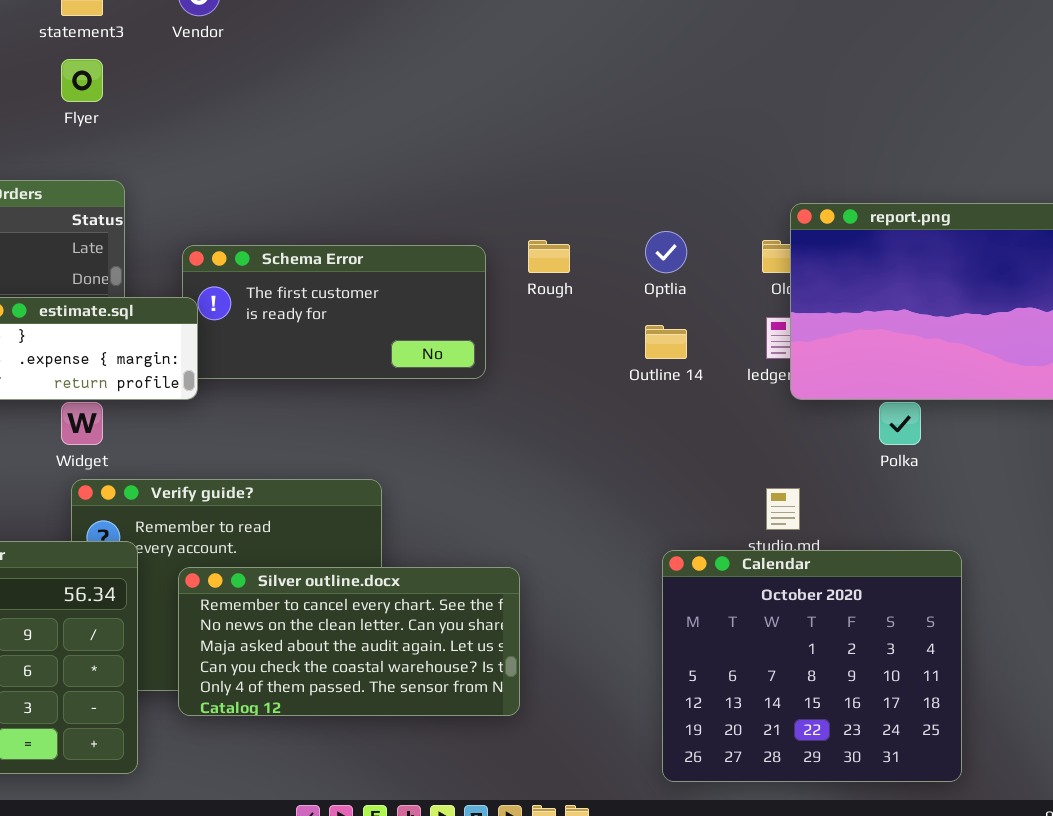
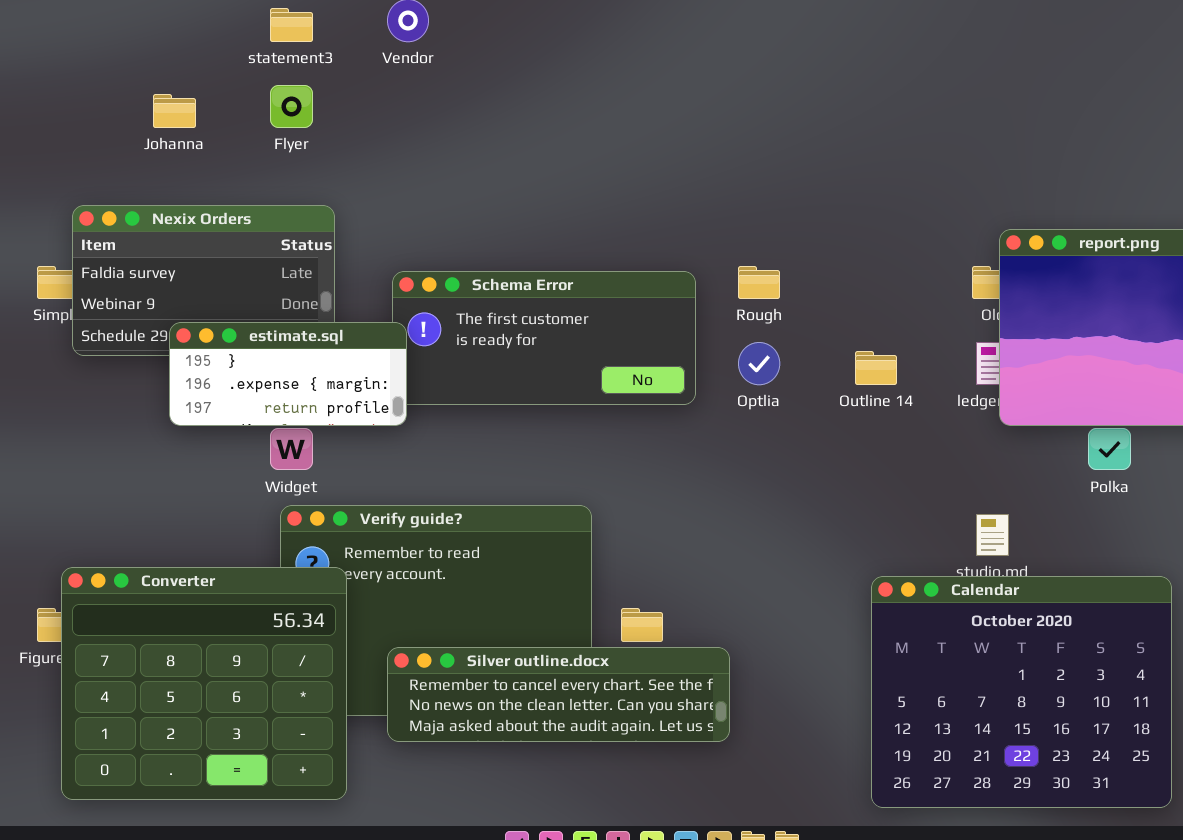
Optlia: [645,231,687,273] -> [738,342,780,385], moved
Silver outline.docx: [178,567,520,716] -> [387,647,730,742], resized

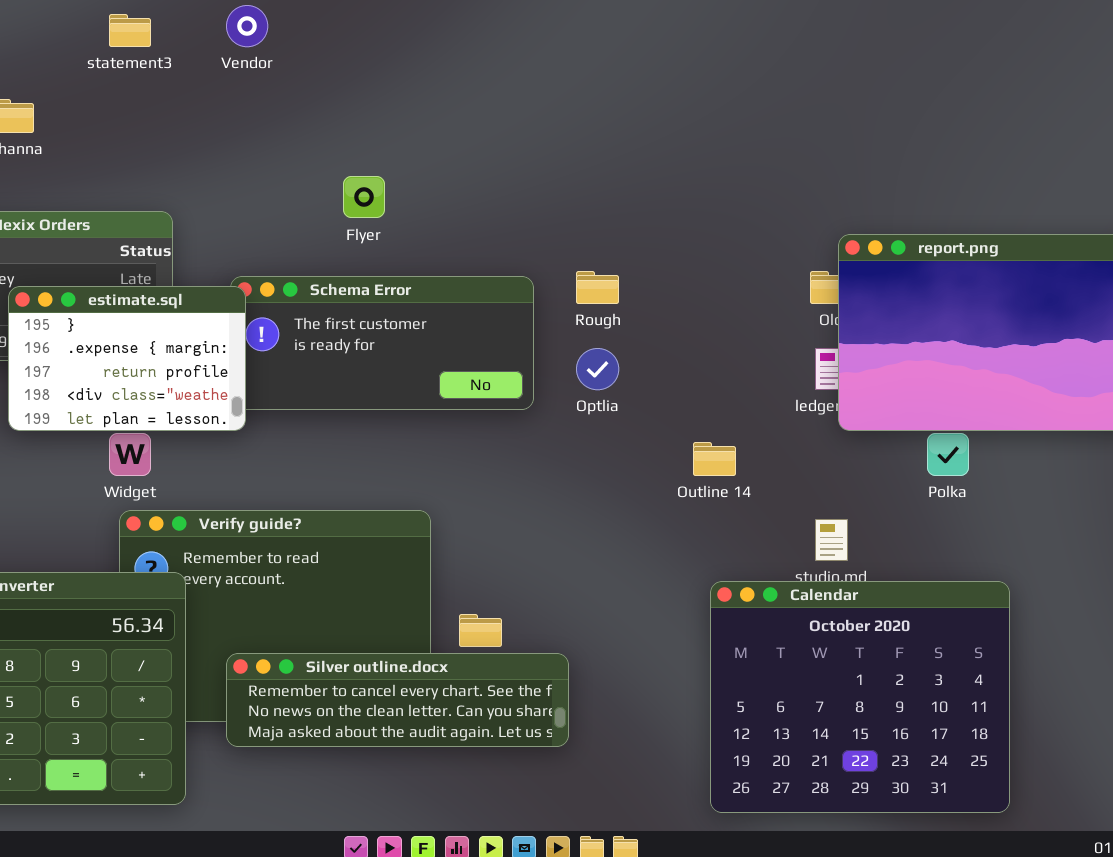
Flyer: [270,85,313,128] -> [343,176,385,218], moved
estimate.sql: [169,322,407,426] -> [8,286,246,431], resized
Outline 14: [855,351,897,385] -> [693,442,736,476], moved

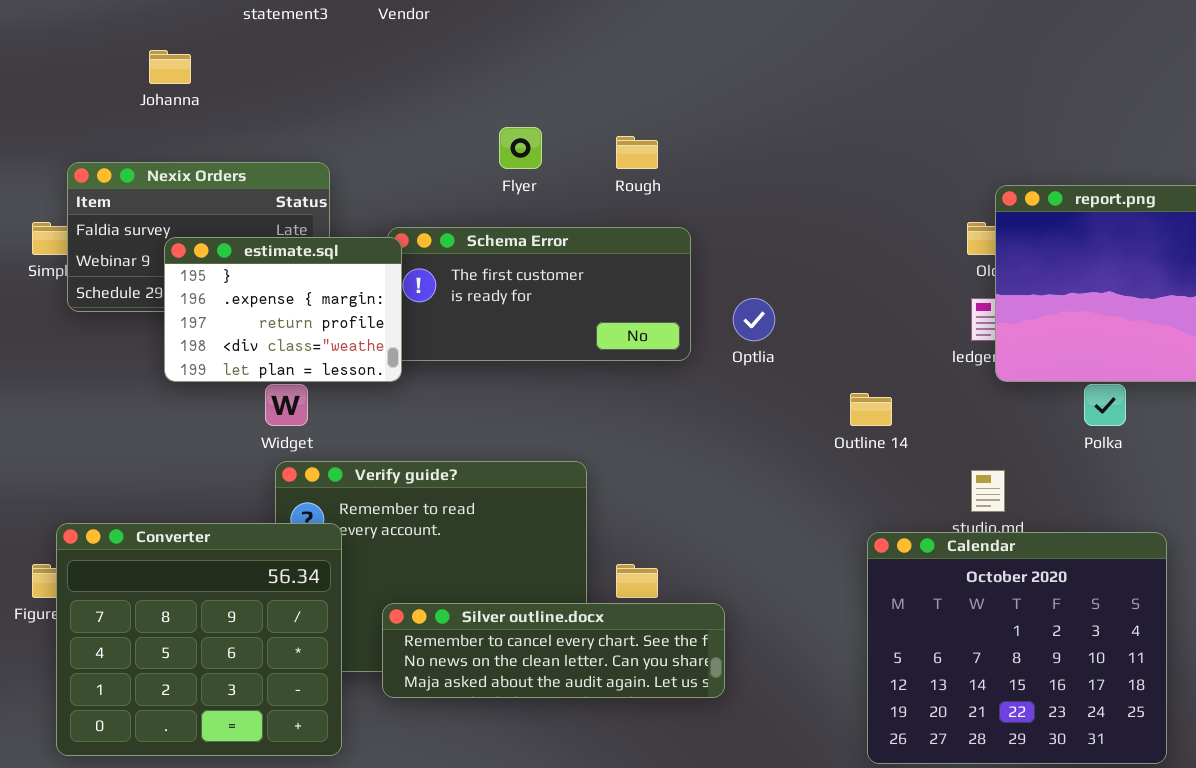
Rough: [576,271,619,304] -> [616,136,658,169], moved

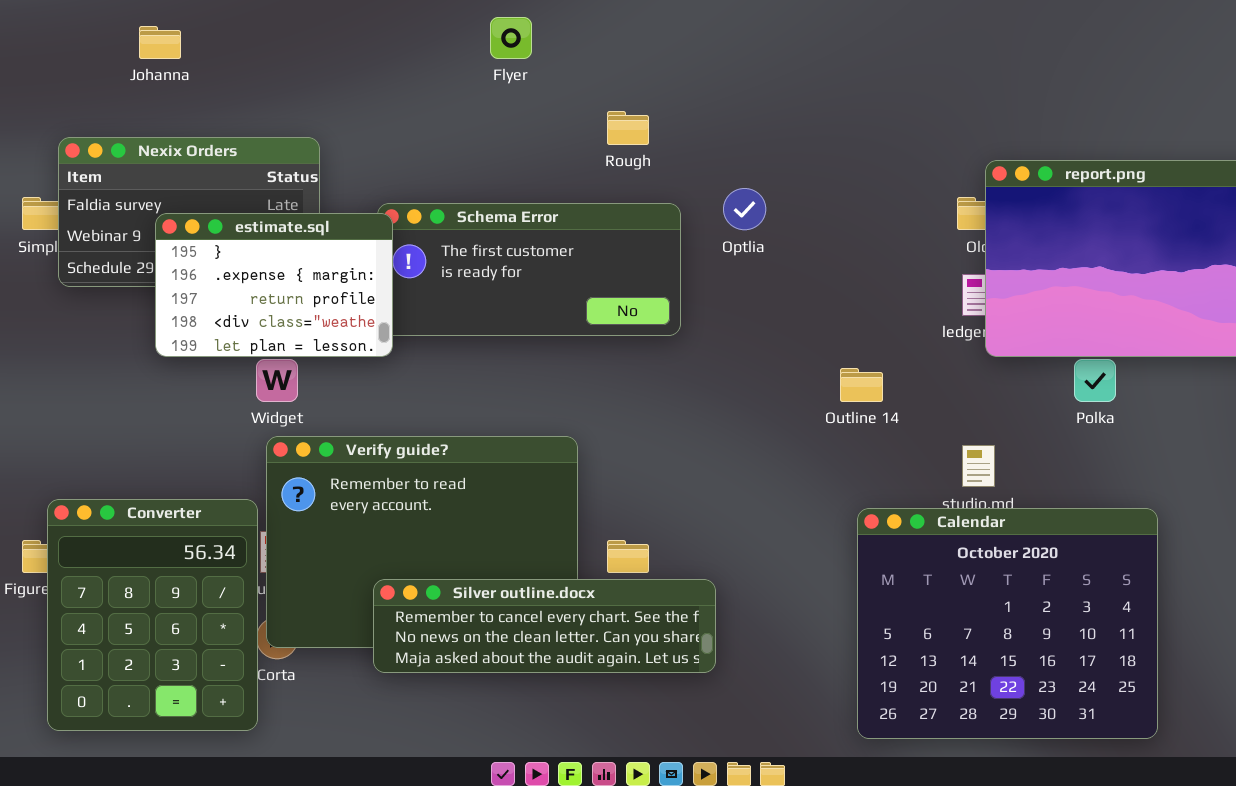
Flyer: [499,127,542,169] -> [490,17,532,59], moved
Optlia: [733,298,775,341] -> [723,188,766,230], moved
Converter: [56,523,342,756] -> [47,499,258,731], resized

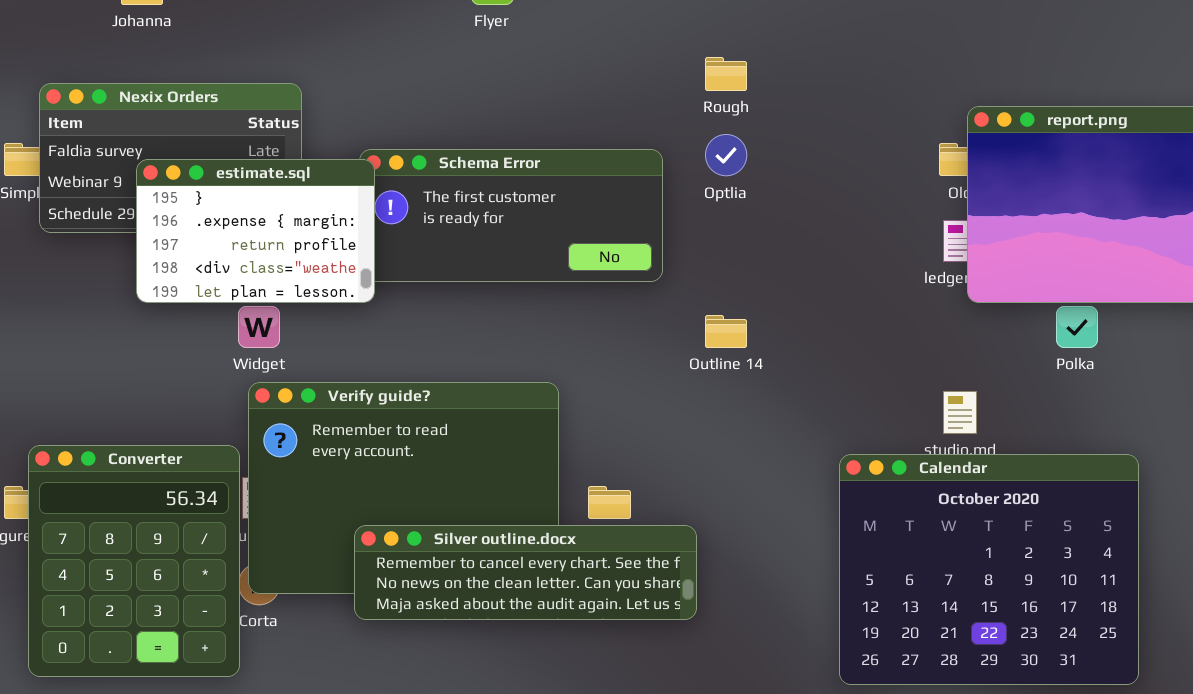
Rough: [607,111,649,145] -> [705,57,747,91], moved
Outline 14: [840,368,883,402] -> [705,315,747,348], moved

